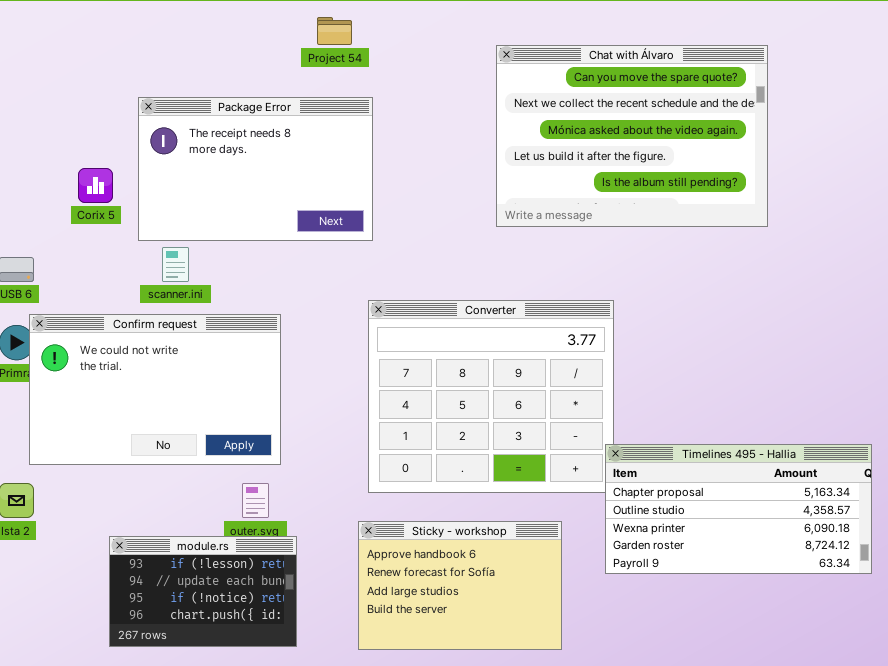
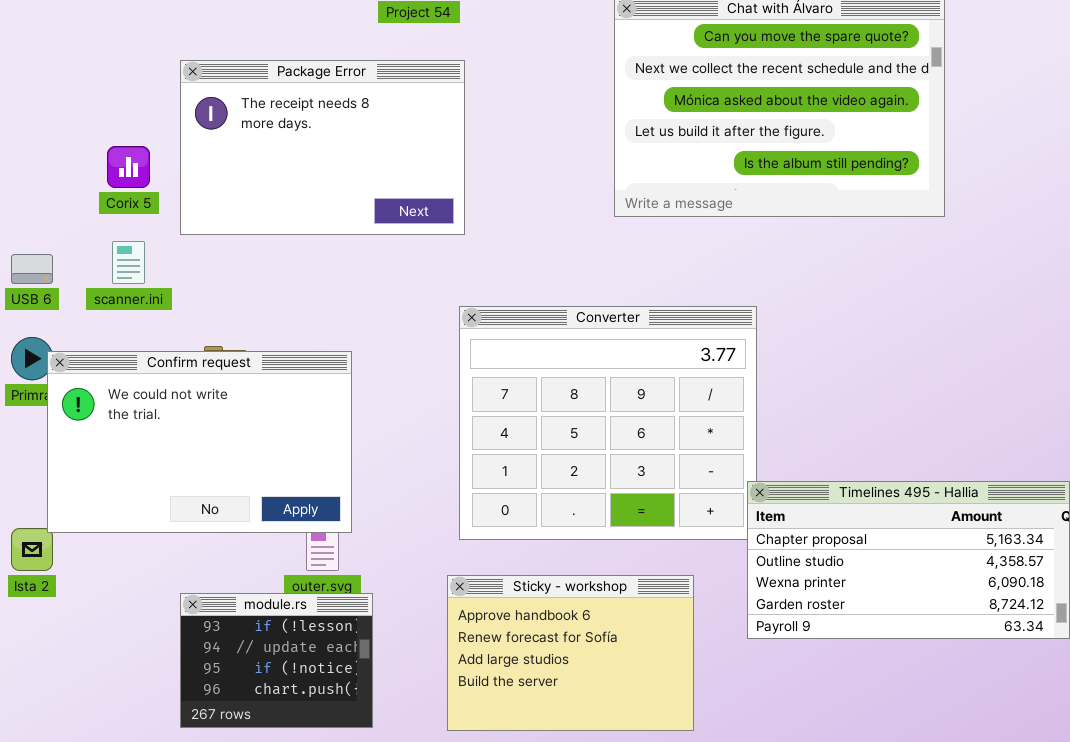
scanner.ini: [162,247,189,282] -> [112,241,145,284], moved
Confirm request: [29,314,281,465] -> [47,351,352,533], moved
module.rs: [109,536,297,647] -> [180,593,373,728], resized

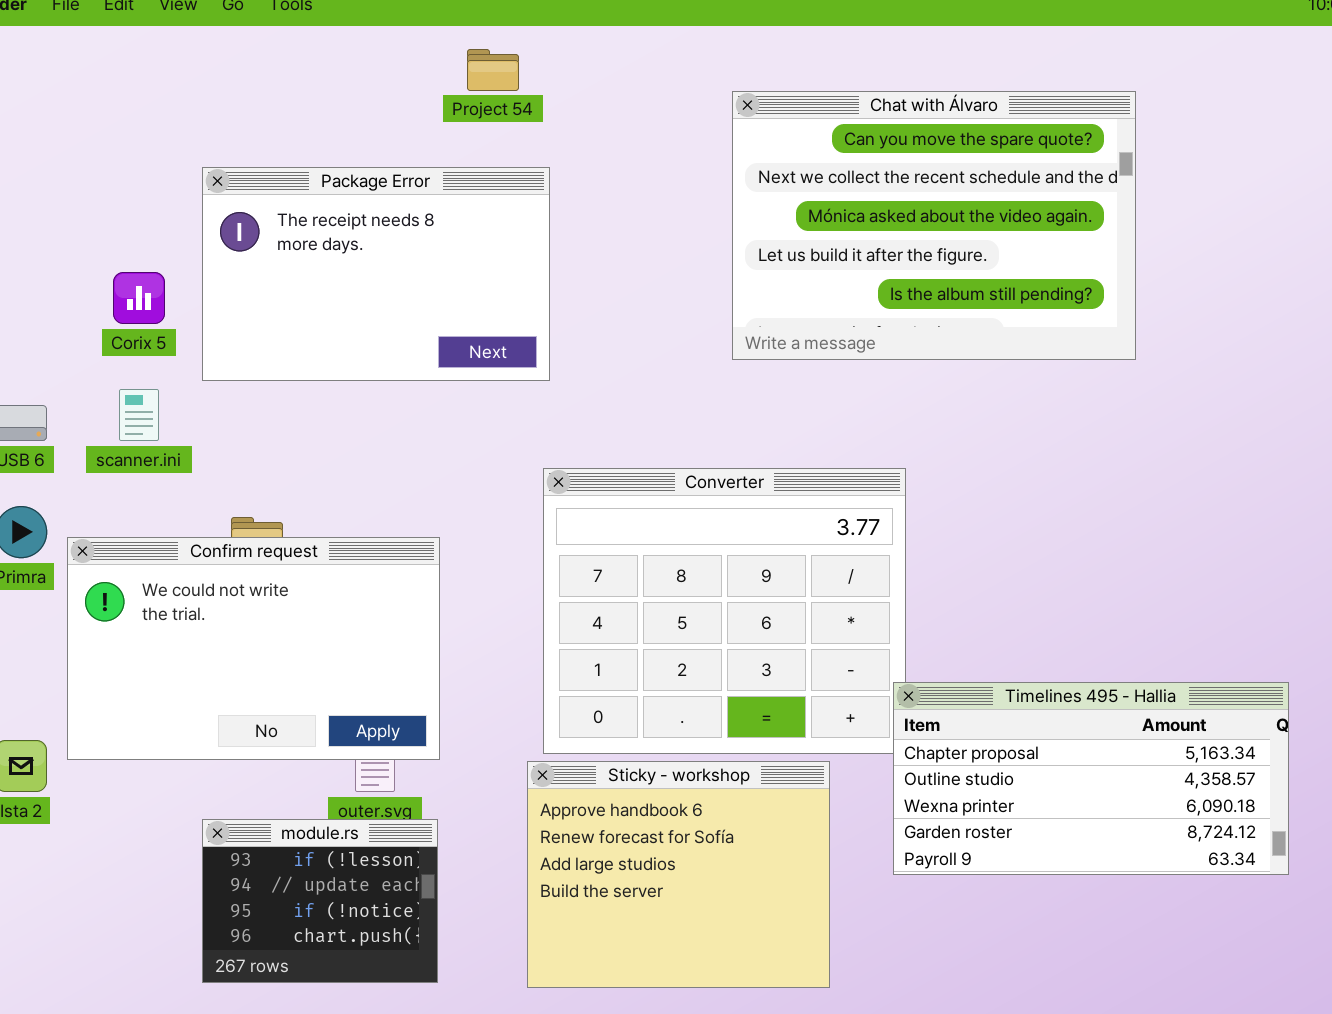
Confirm request: [47,351,352,533] -> [67,537,440,760], moved
Sticky - workshop: [447,575,694,731] -> [527,761,830,988], resized

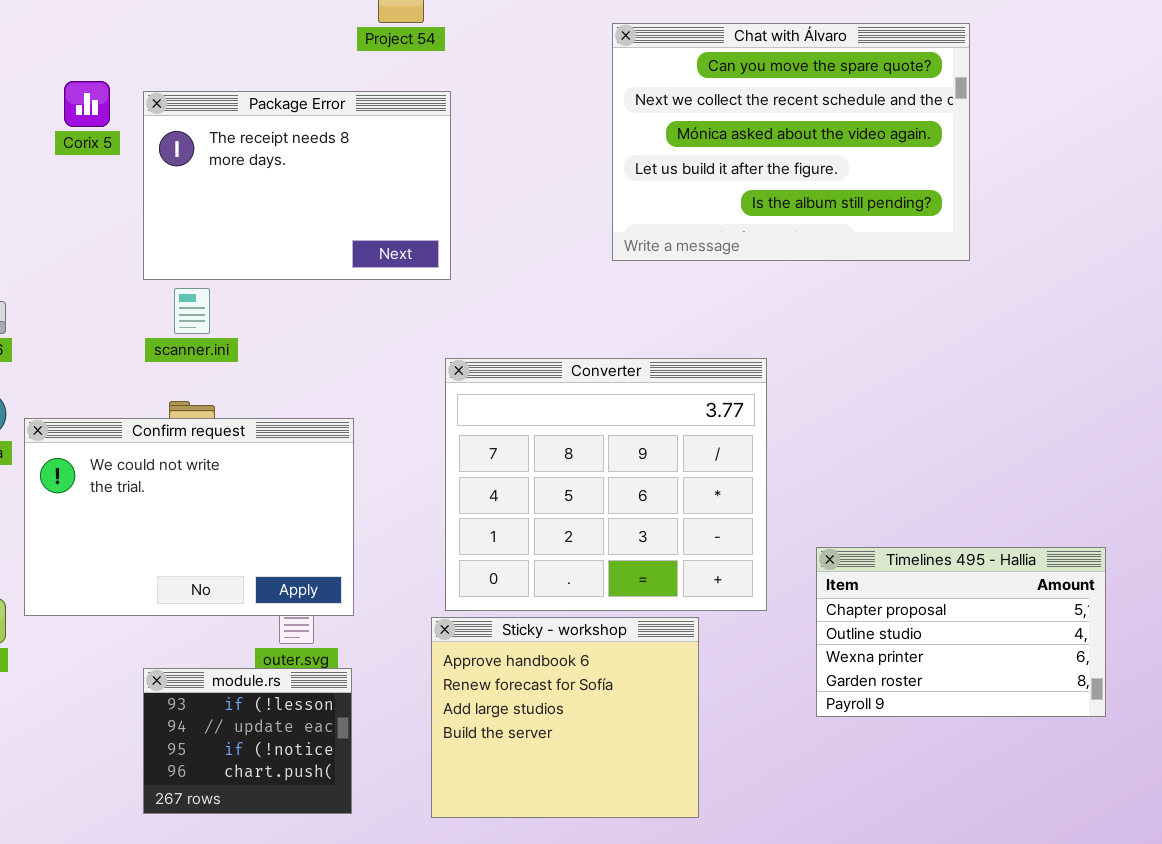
Corix 5: [113,272,165,324] -> [64,81,110,127], moved
scanner.ini: [119,389,159,441] -> [174,288,210,334], moved
Timelines 495 - Hallia: [893,682,1289,875] -> [816,547,1106,717], resized

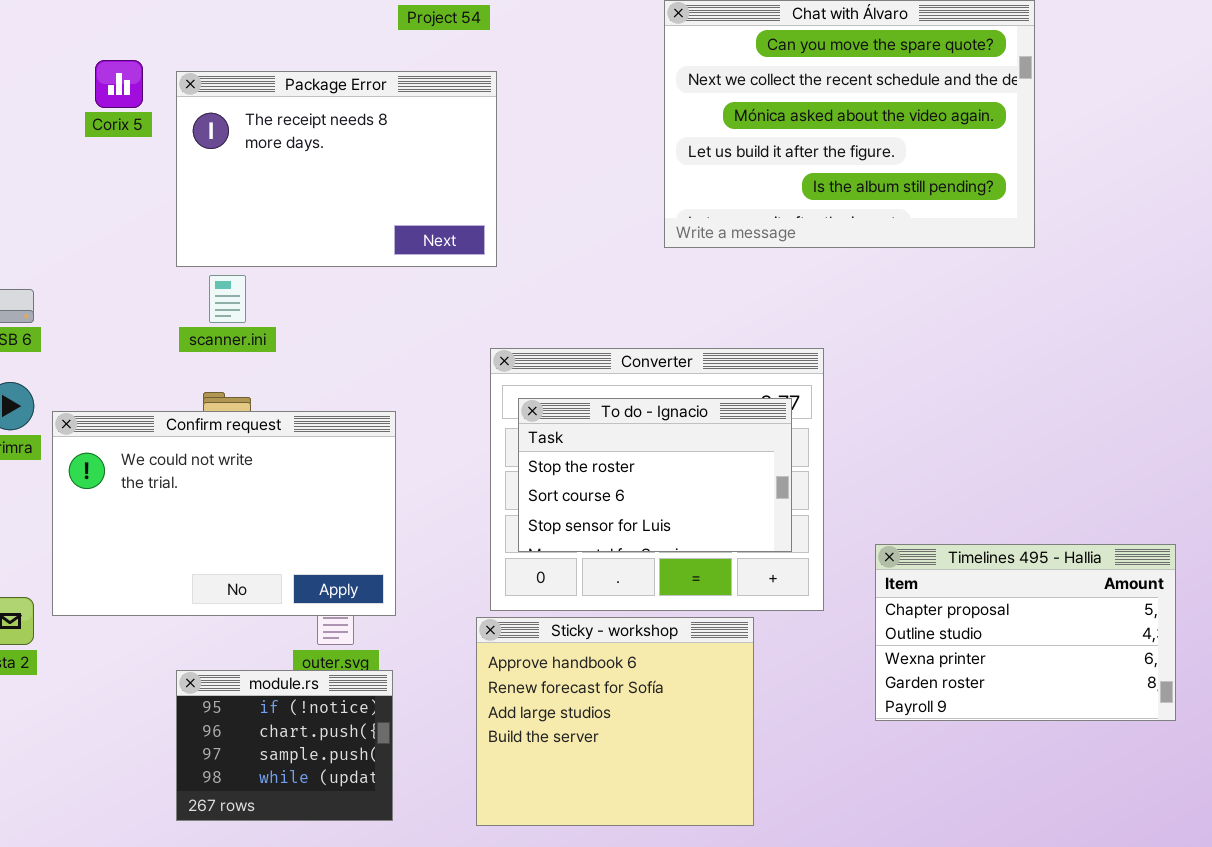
To do - Ignacio: none -> [518,398,792,552], opened
module.rs: [143,668,352,814] -> [176,670,393,821], scrolled down 2 rows

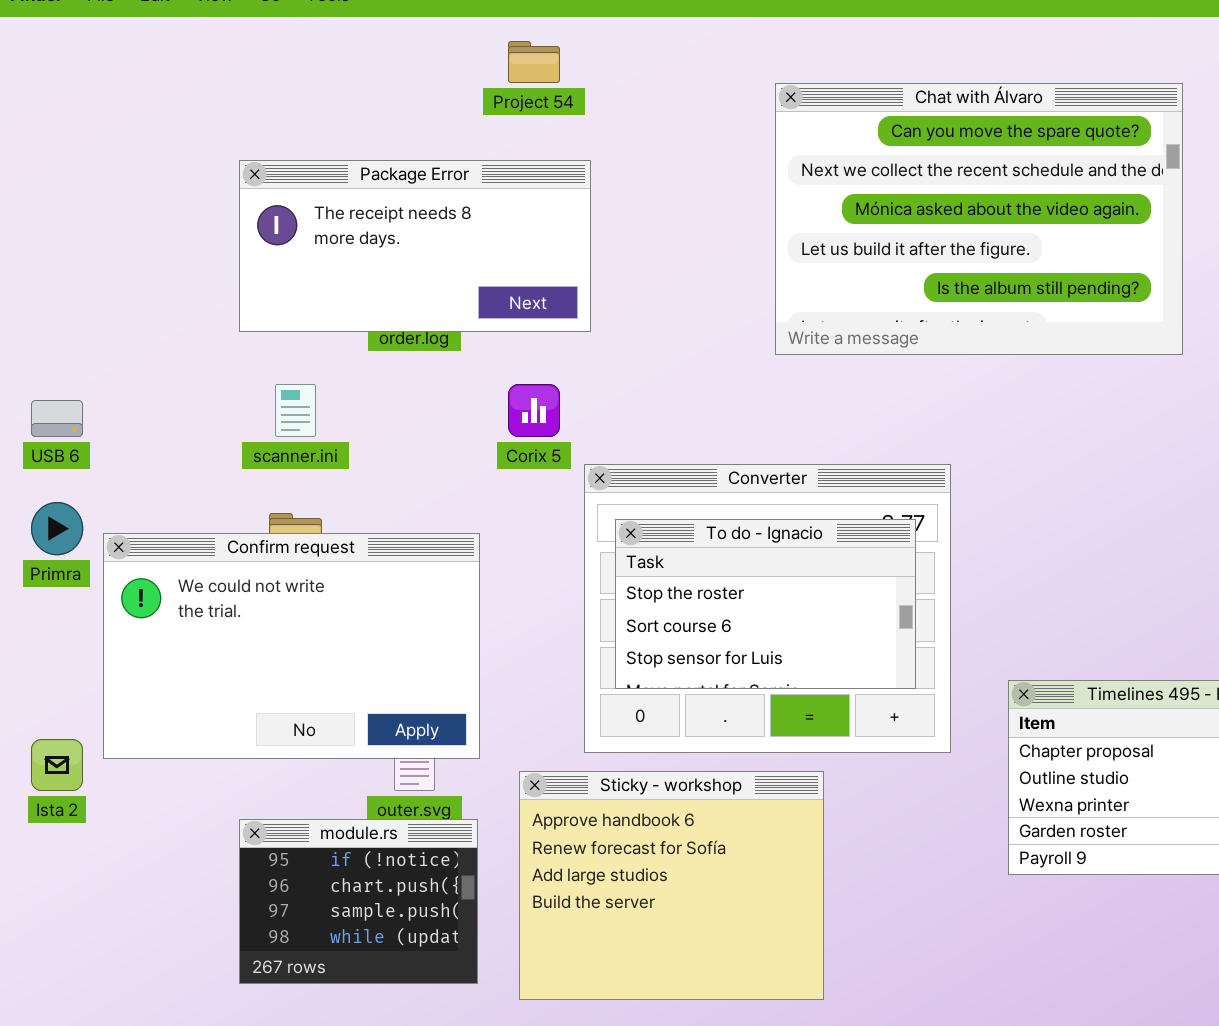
Corix 5: [95,60,143,108] -> [508,384,560,437], moved
Package Error: [176,71,497,267] -> [239,160,591,332], resized
Sticky - workshop: [476,617,754,826] -> [519,771,824,1000], moved

